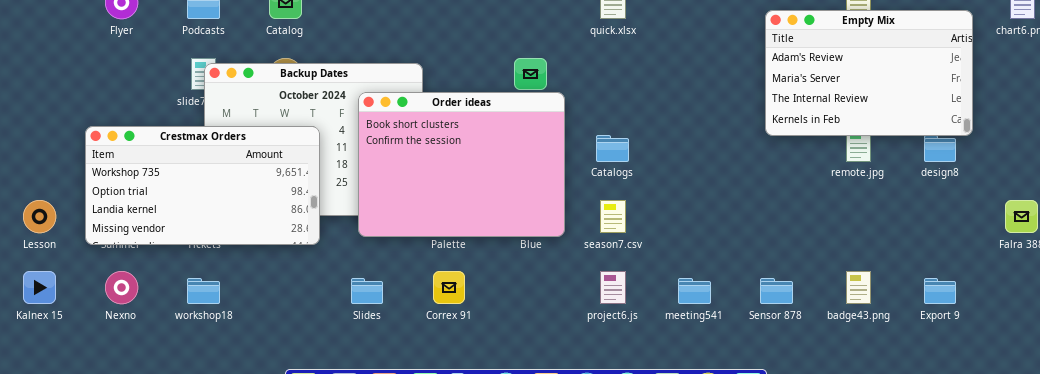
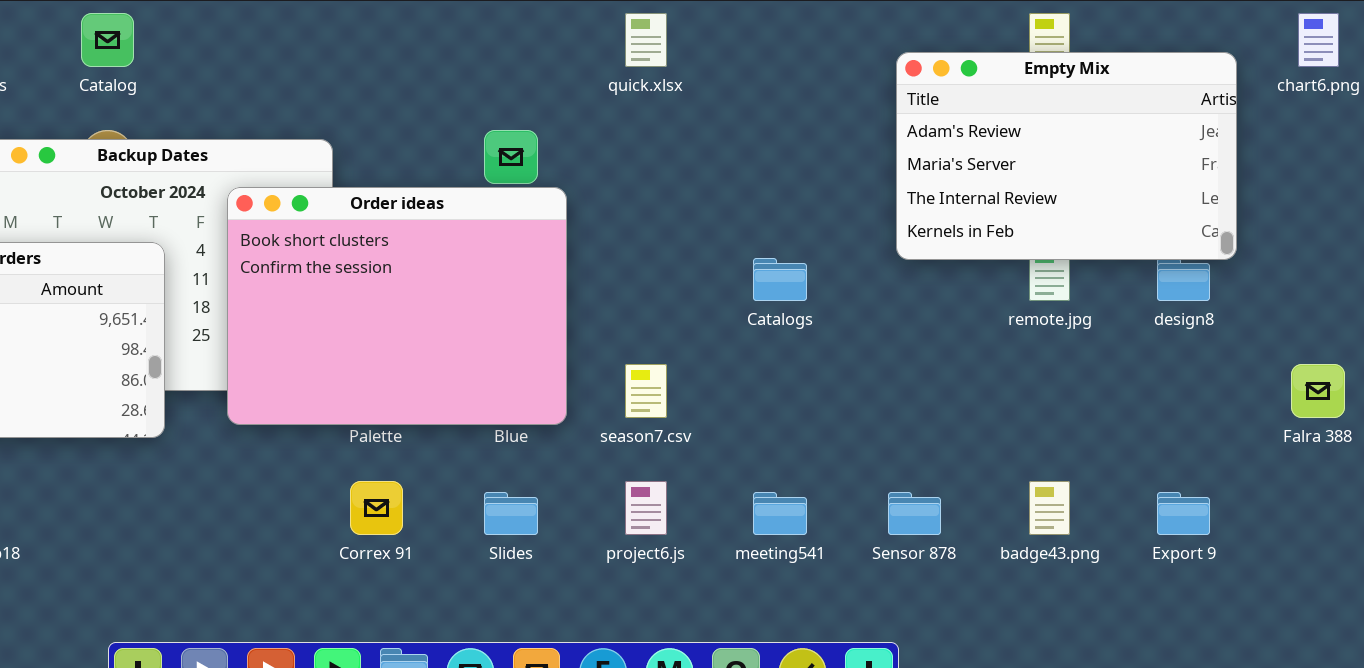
Catalogs: [596,135,629,162] -> [753,258,807,301], moved
Slides: [351,278,383,304] -> [484,492,538,535], moved

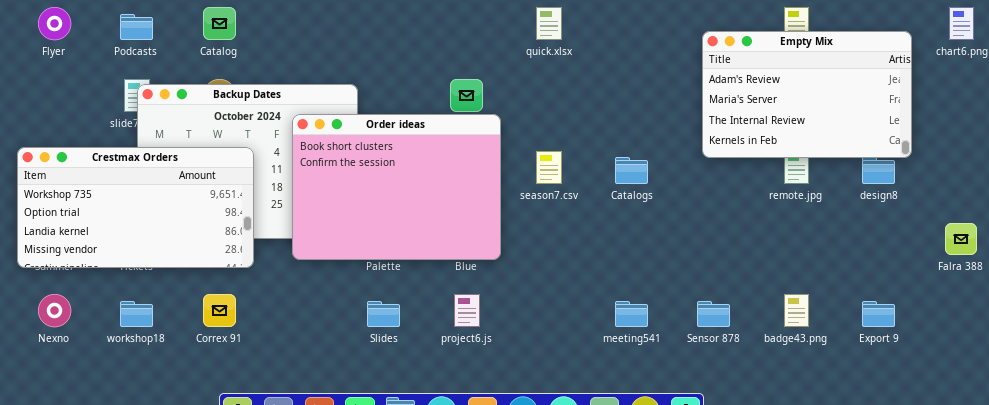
season7.csv: [625,364,667,418] -> [536,151,562,184], moved
Correx 91: [350,481,403,535] -> [203,294,236,327], moved
project6.js: [625,481,667,535] -> [454,294,480,327], moved
Slides: [484,492,538,535] -> [367,301,400,327], moved

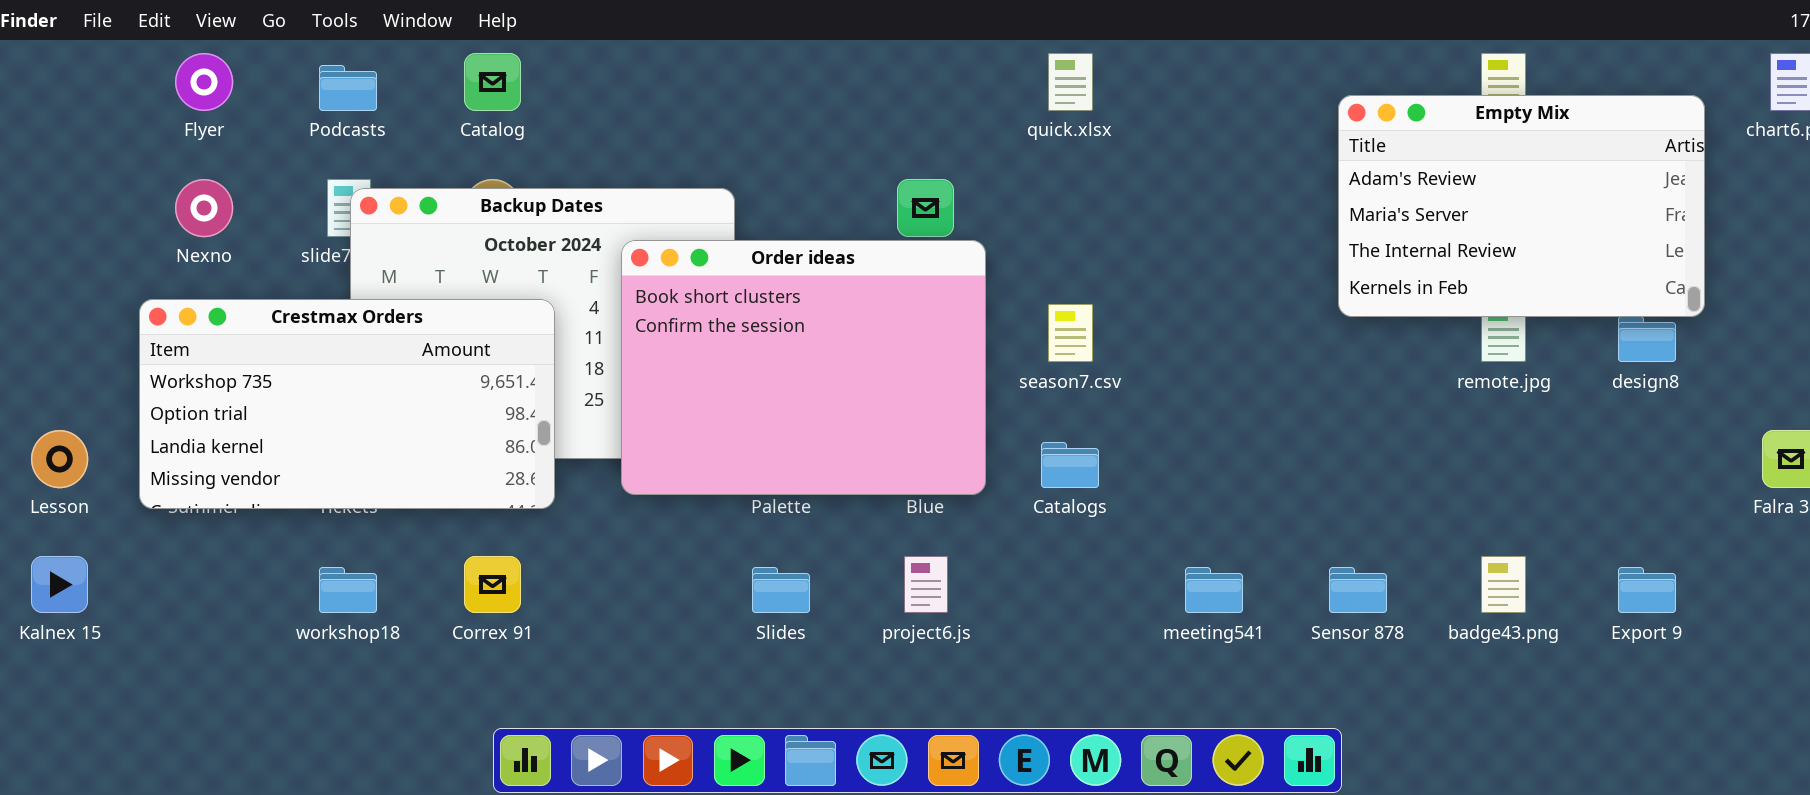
Catalogs: [615,157,648,184] -> [1041,442,1099,488], moved
Nexno: [38,294,71,327] -> [175,179,233,237], moved

